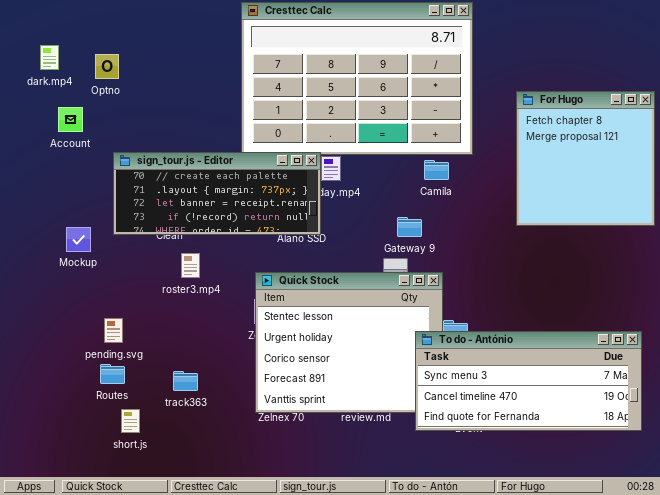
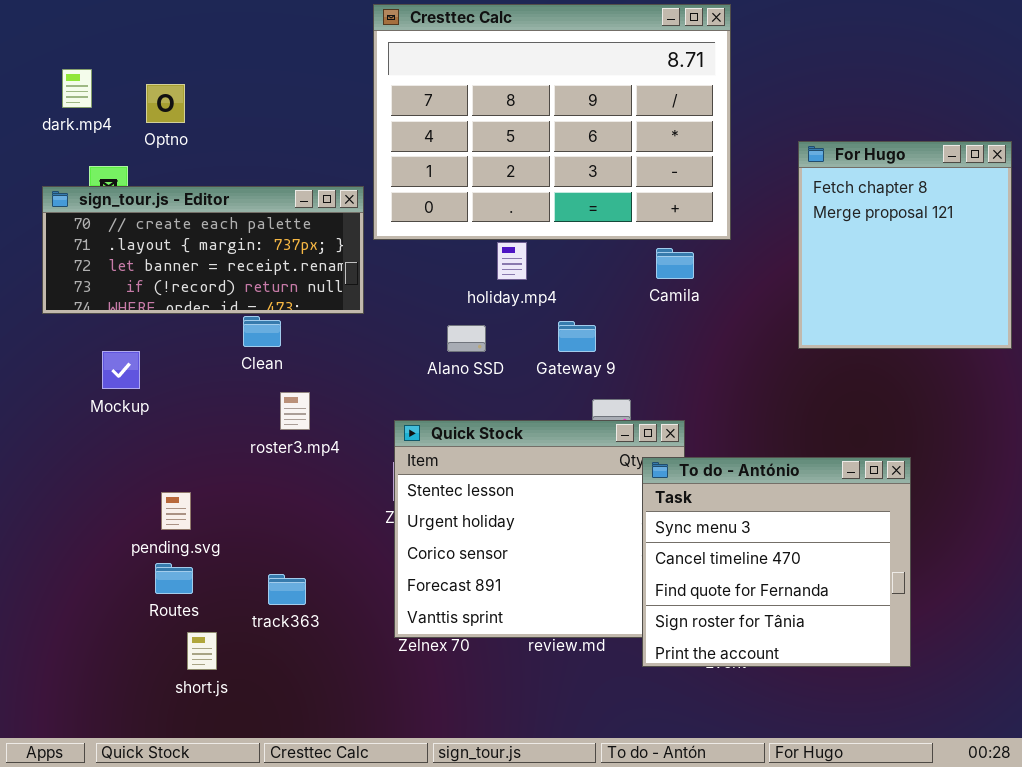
sign_tour.js - Editor: [113,152,321,235] -> [42,186,364,314], moved
Gateway 9: [397,217,422,237] -> [558,321,596,352], moved
To do - António: [415,331,642,431] -> [642,457,911,667], resized

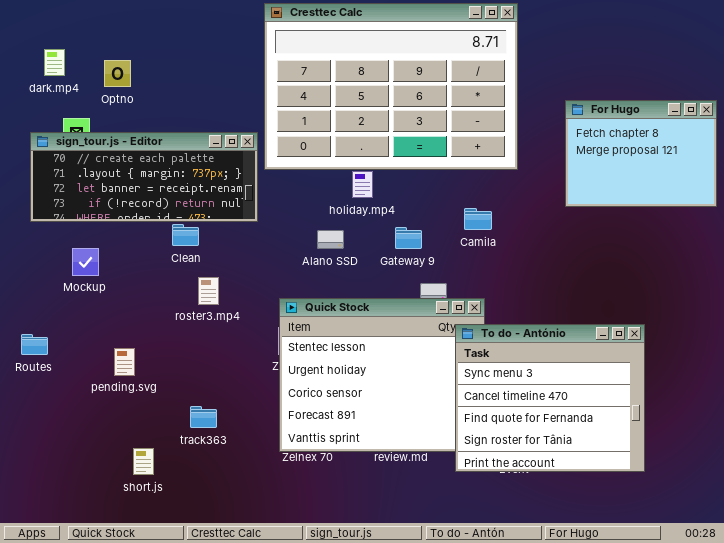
For Hugo: [798,141,1012,349] -> [565,100,717,207], resized
Camila: [656,248,694,279] -> [464,208,492,230], moved
Routes: [155,563,193,594] -> [21,334,48,355], moved

